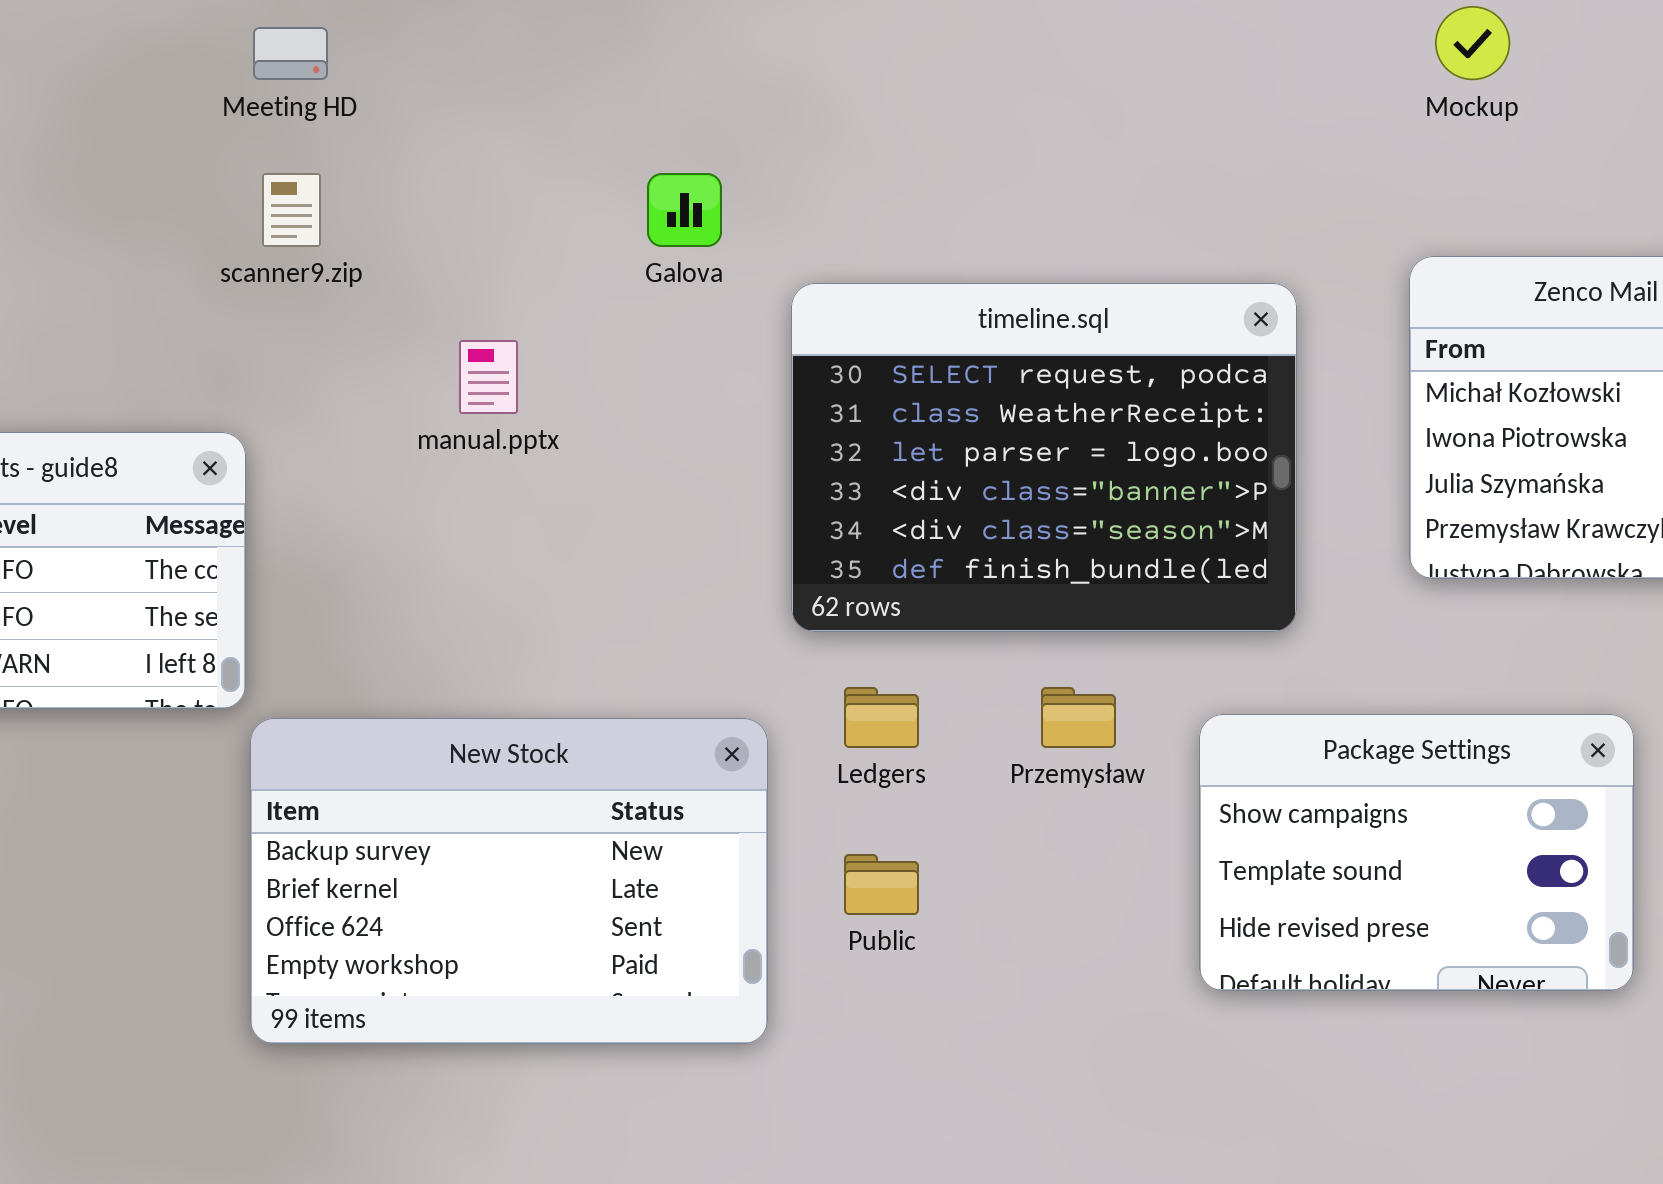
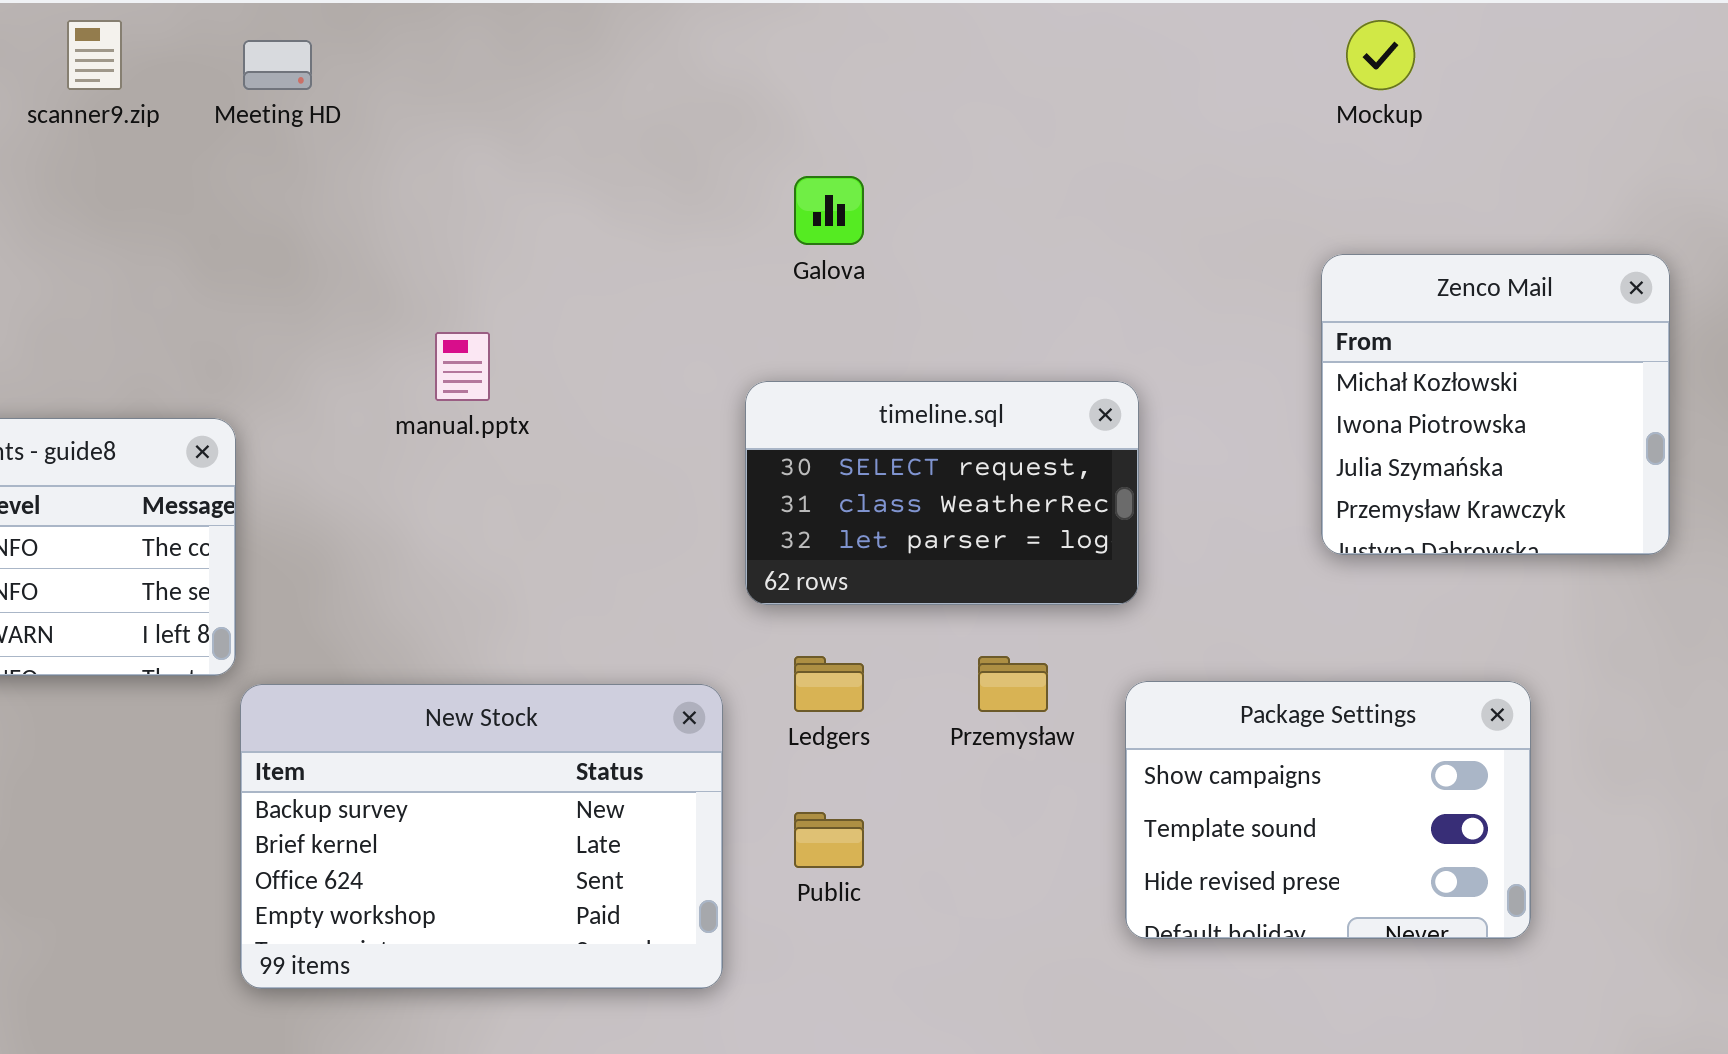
scanner9.zip: [262,173,321,247] -> [67,20,122,90], moved
Galova: [647,173,722,247] -> [794,176,864,245], moved
timeline.sql: [791,283,1297,632] -> [745,381,1139,605], resized

